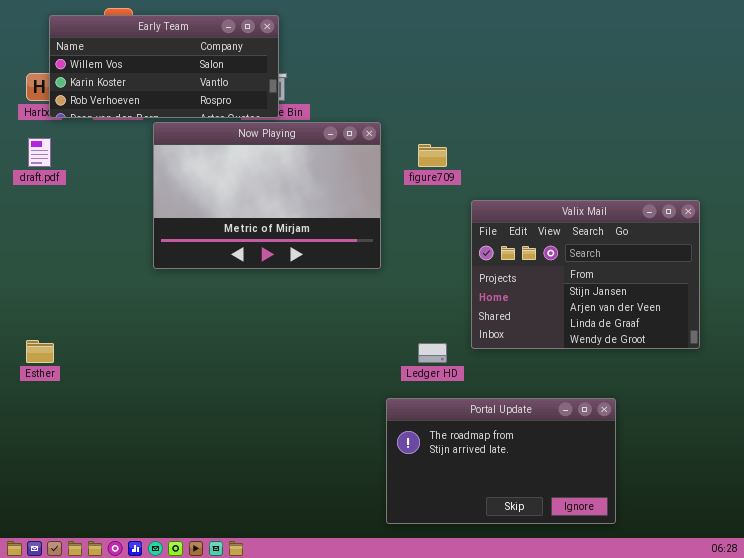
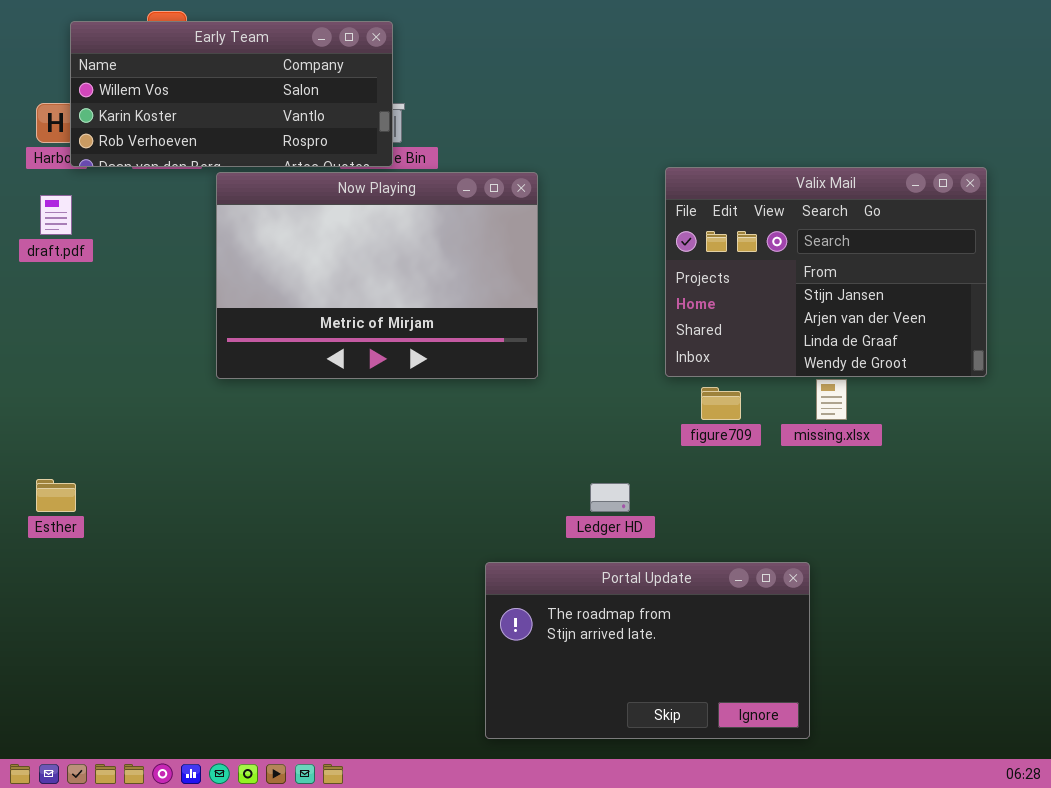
figure709: [418,144,447,167] -> [701,387,741,420], moved
Valix Mail: [471,200,700,349] -> [665,167,987,377], moved
Portal Update: [386,398,616,524] -> [485,562,810,739], moved

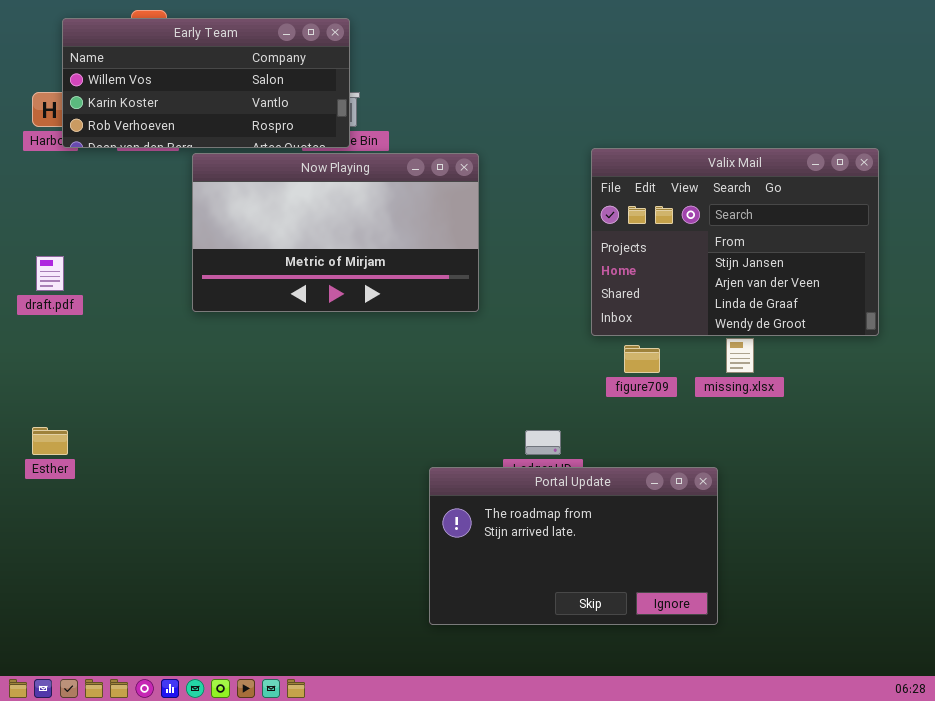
Now Playing: [216,172,538,379] -> [192,153,479,312], resized
draft.pdf: [40,195,72,235] -> [36,256,64,291], moved
Portal Update: [485,562,810,739] -> [429,467,718,625], moved

